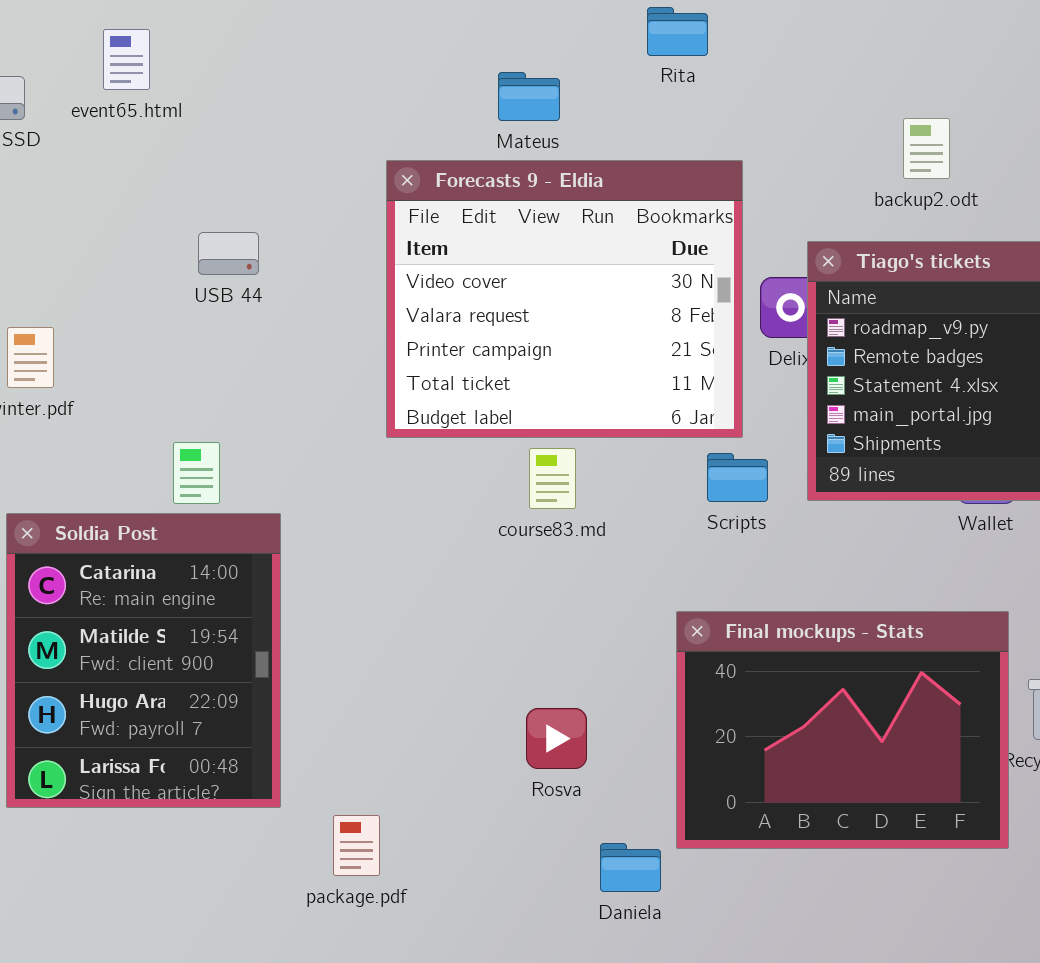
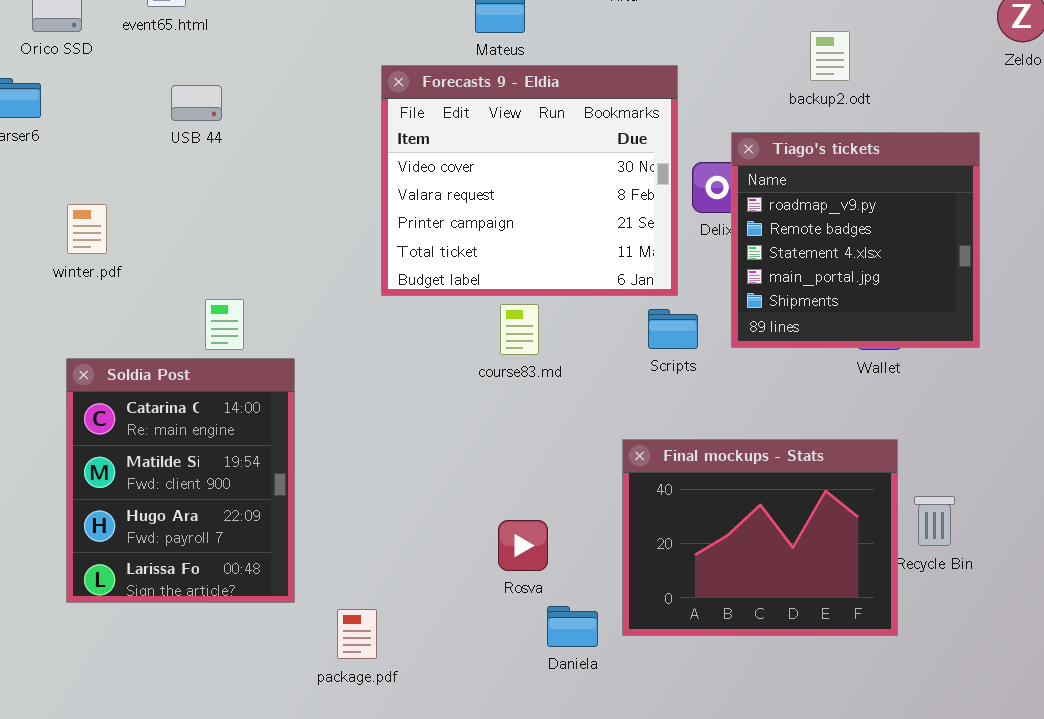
USB 44: [198,232,259,275] -> [171,85,222,121], moved
Daniela: [600,843,661,892] -> [547,606,598,647], moved

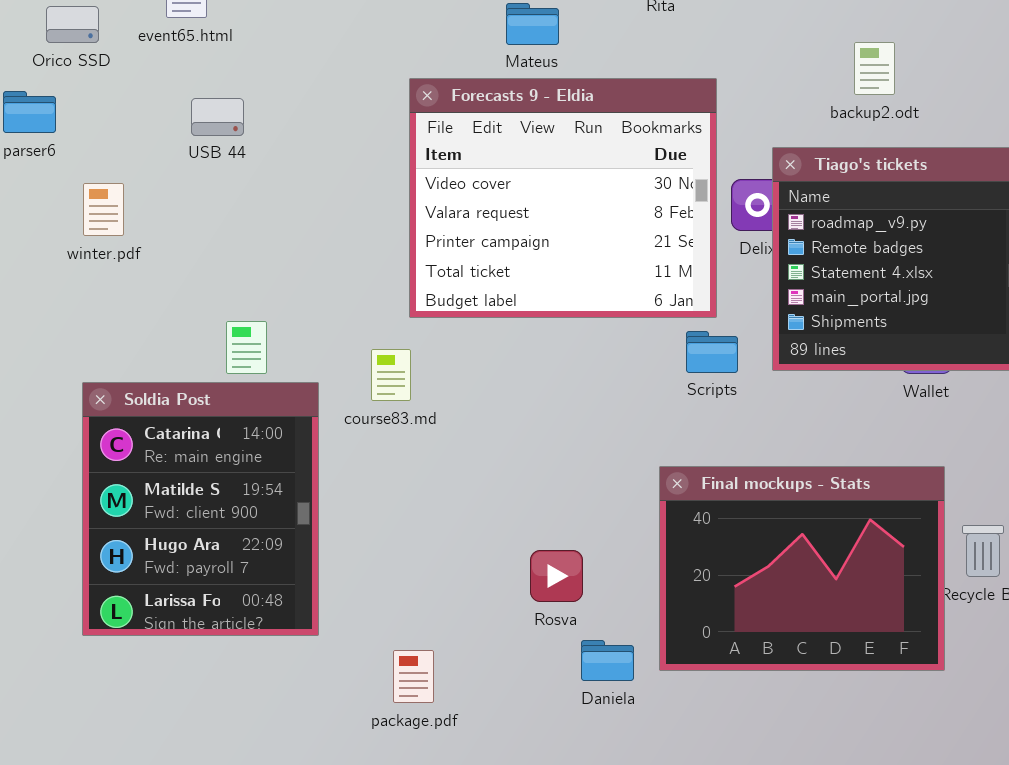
winter.pdf: [67,204,107,254] -> [83,183,124,236], moved
course83.md: [500,304,539,355] -> [371,349,411,401], moved
package.pdf: [337,609,377,659] -> [393,650,434,703], moved

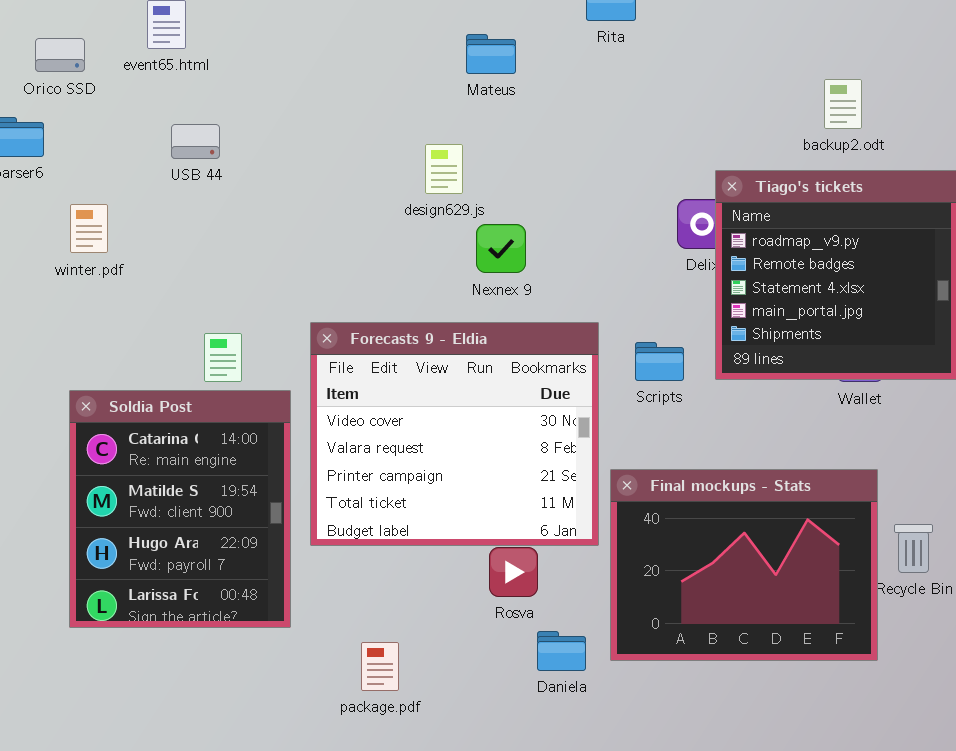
backup2.odt: [854,42,895,95] -> [824,79,862,129], moved
Forecasts 9 - Eldia: [409,78,717,318] -> [310,322,599,546], moved

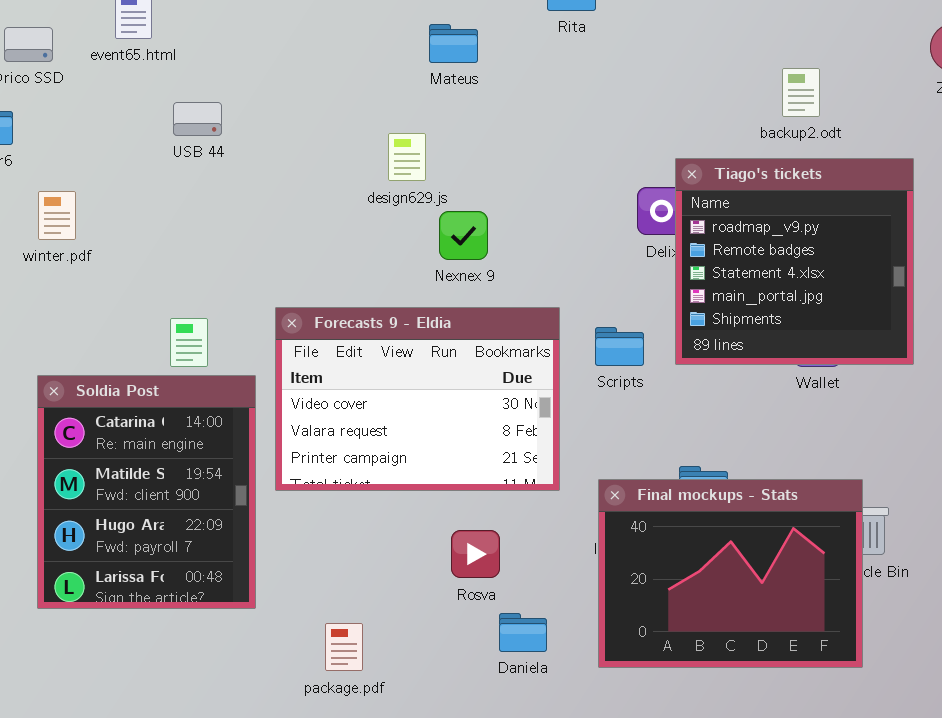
USB 44: [171,124,220,159] -> [173,102,222,136], moved
Forecasts 9 - Eldia: [310,322,599,546] -> [275,307,560,491], resized
Final mockups - Stats: [610,469,878,661] -> [598,479,863,668], moved

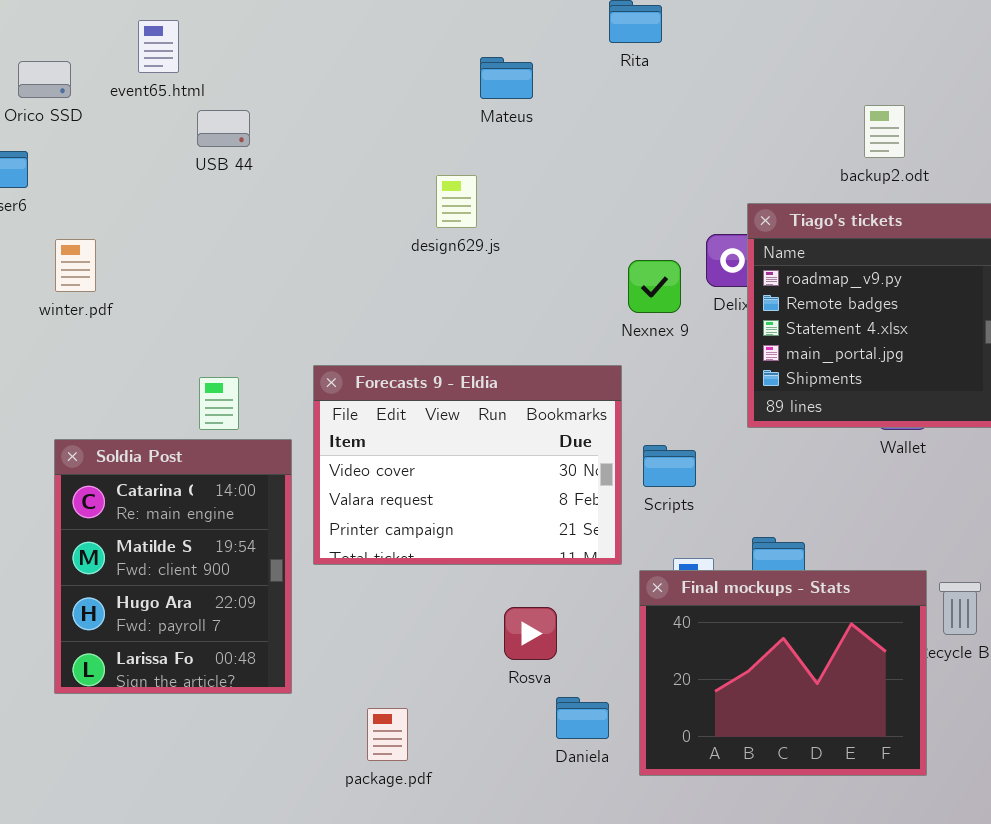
USB 44: [173,102,222,136] -> [197,110,250,147], moved
Nexnex 9: [439,211,488,260] -> [628,260,681,313], moved
Scripts: [595,327,644,366] -> [643,445,696,487], moved
Final mockups - Stats: [598,479,863,668] -> [639,570,927,776], moved

